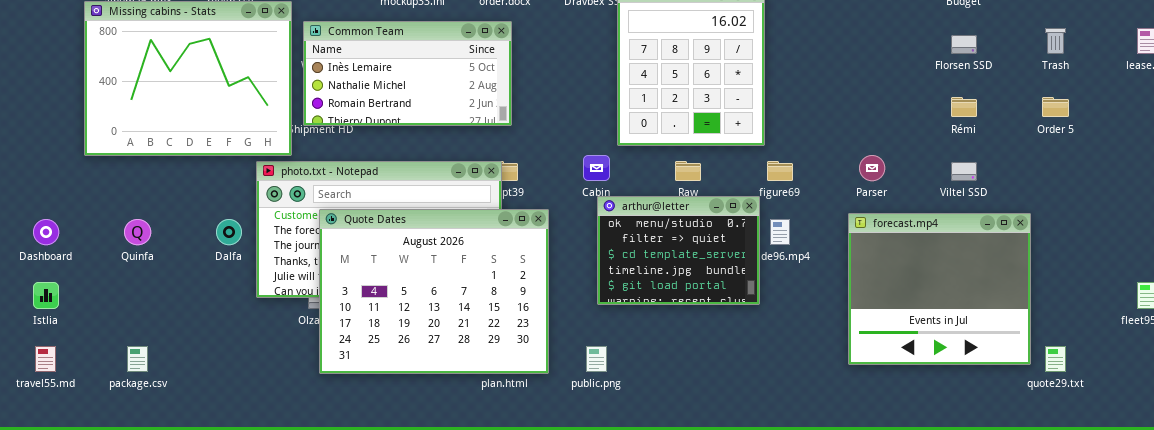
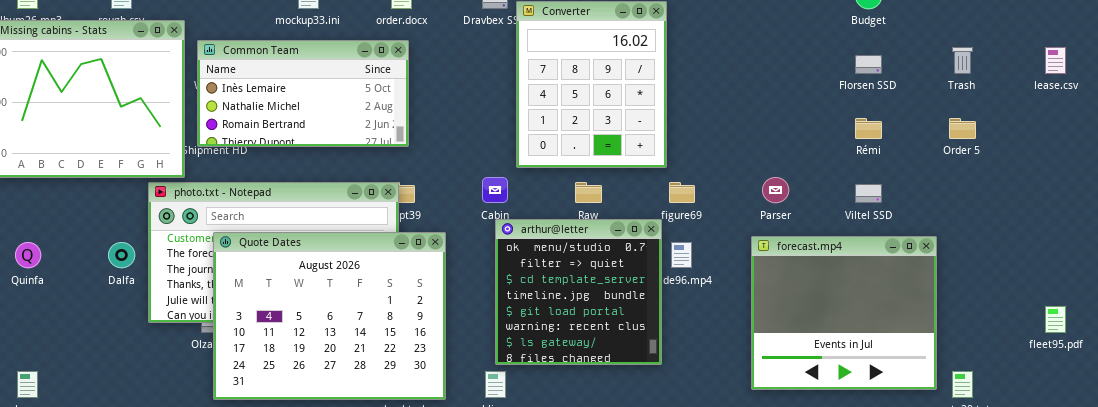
arthur@letter: [597,196,760,305] -> [495,219,662,365], resized

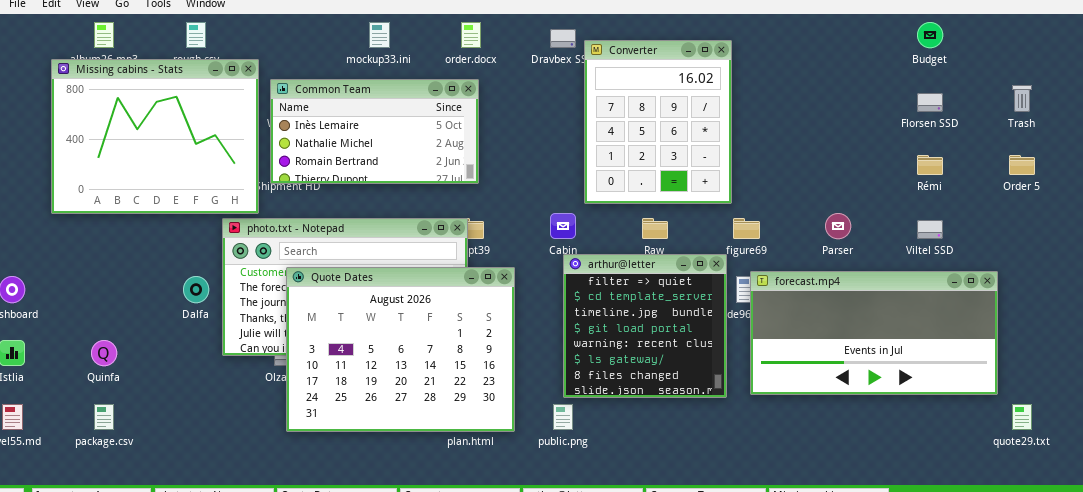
arthur@letter: [495,219,662,365] -> [563,254,727,398], scrolled down 1 row
forecast.mp4: [751,236,937,390] -> [750,271,998,395], resized
Quinfa: [15,242,41,268] -> [91,340,117,366], moved

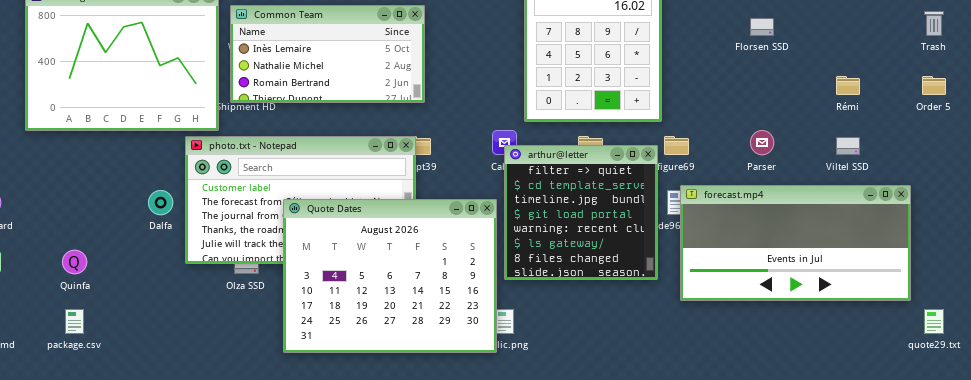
Florsen SSD: [917,93,943,112] -> [750,18,774,36], moved
arthur@letter: [563,254,727,398] -> [504,145,658,280], moved
Quote Dates: [286,267,515,432] -> [283,199,497,353], moved

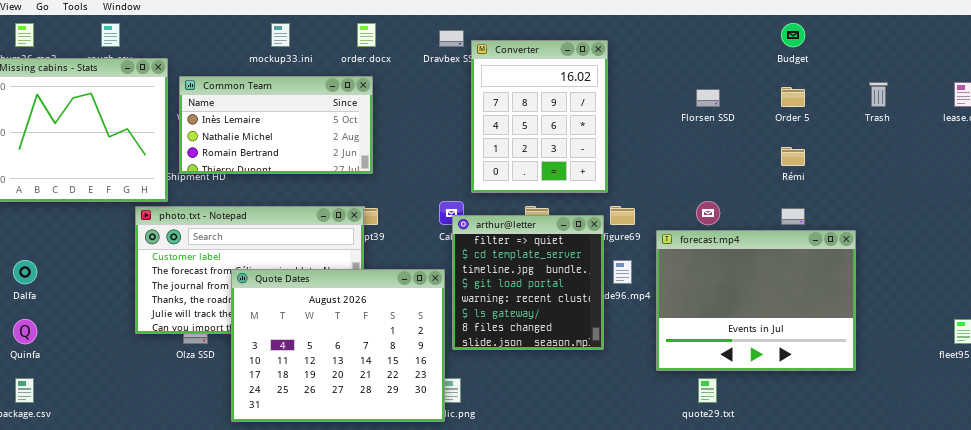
Order 5: [922,76,946,95] -> [781,87,805,107], moved
forecast.mp4: [680,185,911,301] -> [656,230,856,371], resized
Dalfa: [148,190,173,215] -> [13,260,37,284], moved
quote29.txt: [924,309,944,334] -> [698,378,717,403], moved

